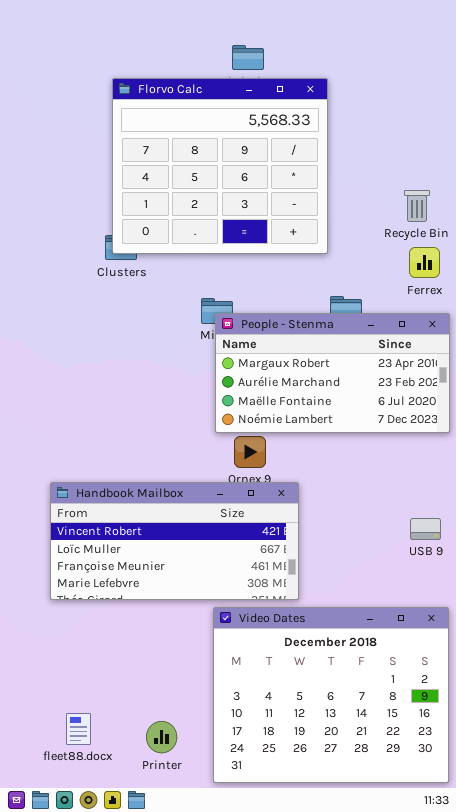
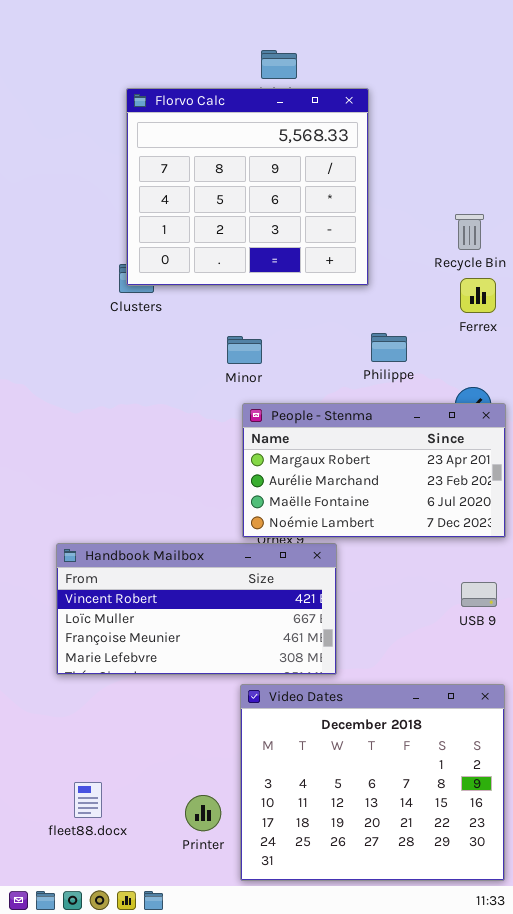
People - Stenma: [215,313,450,433] -> [242,403,506,538], moved
fleet88.docx: [66,713,91,745] -> [74,782,102,818], moved
Printer: [146,721,177,753] -> [185,795,221,831], moved

